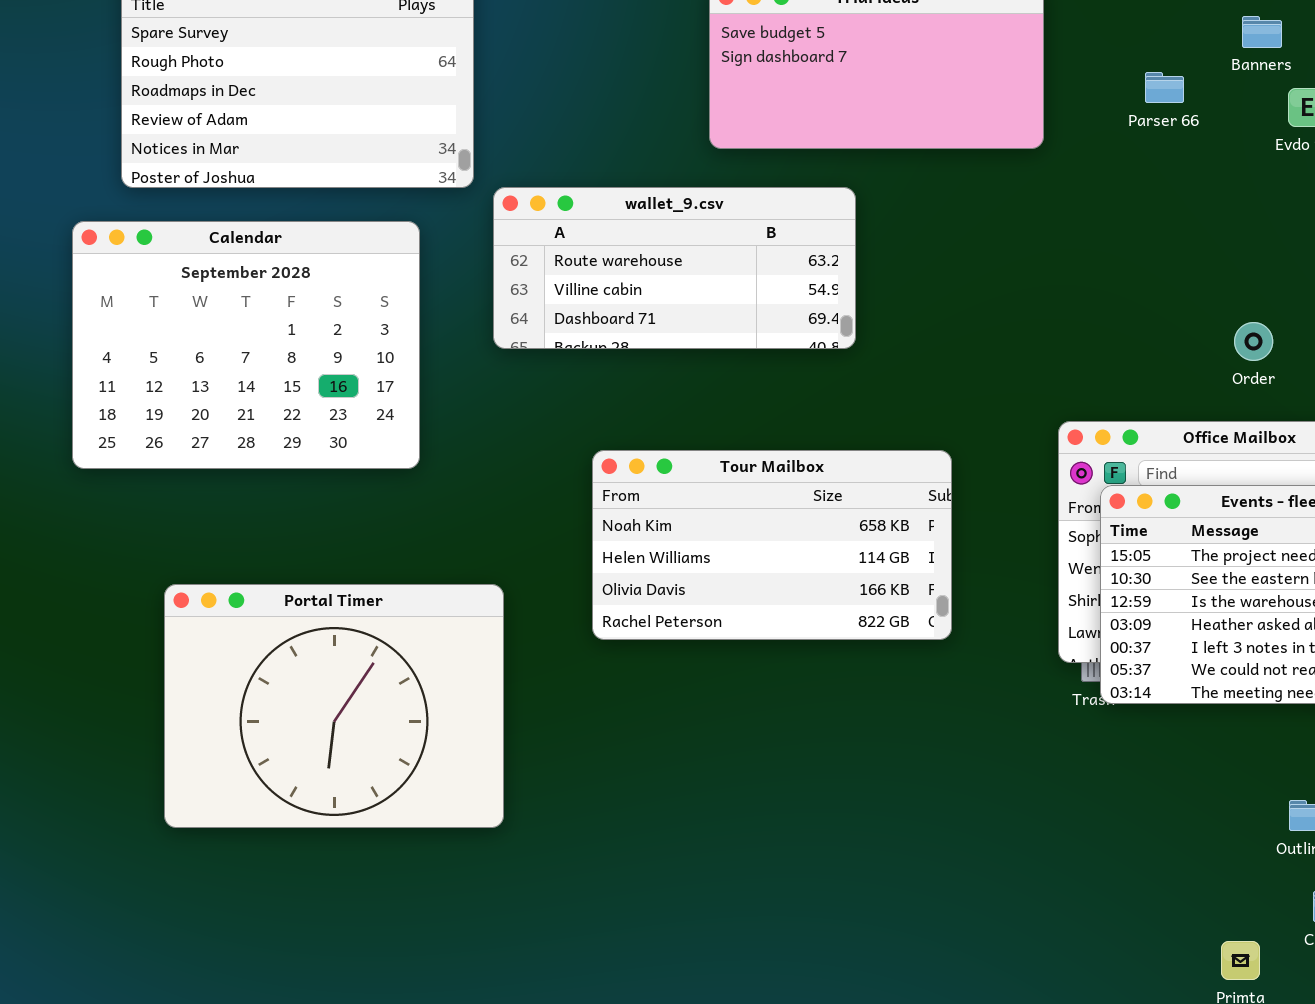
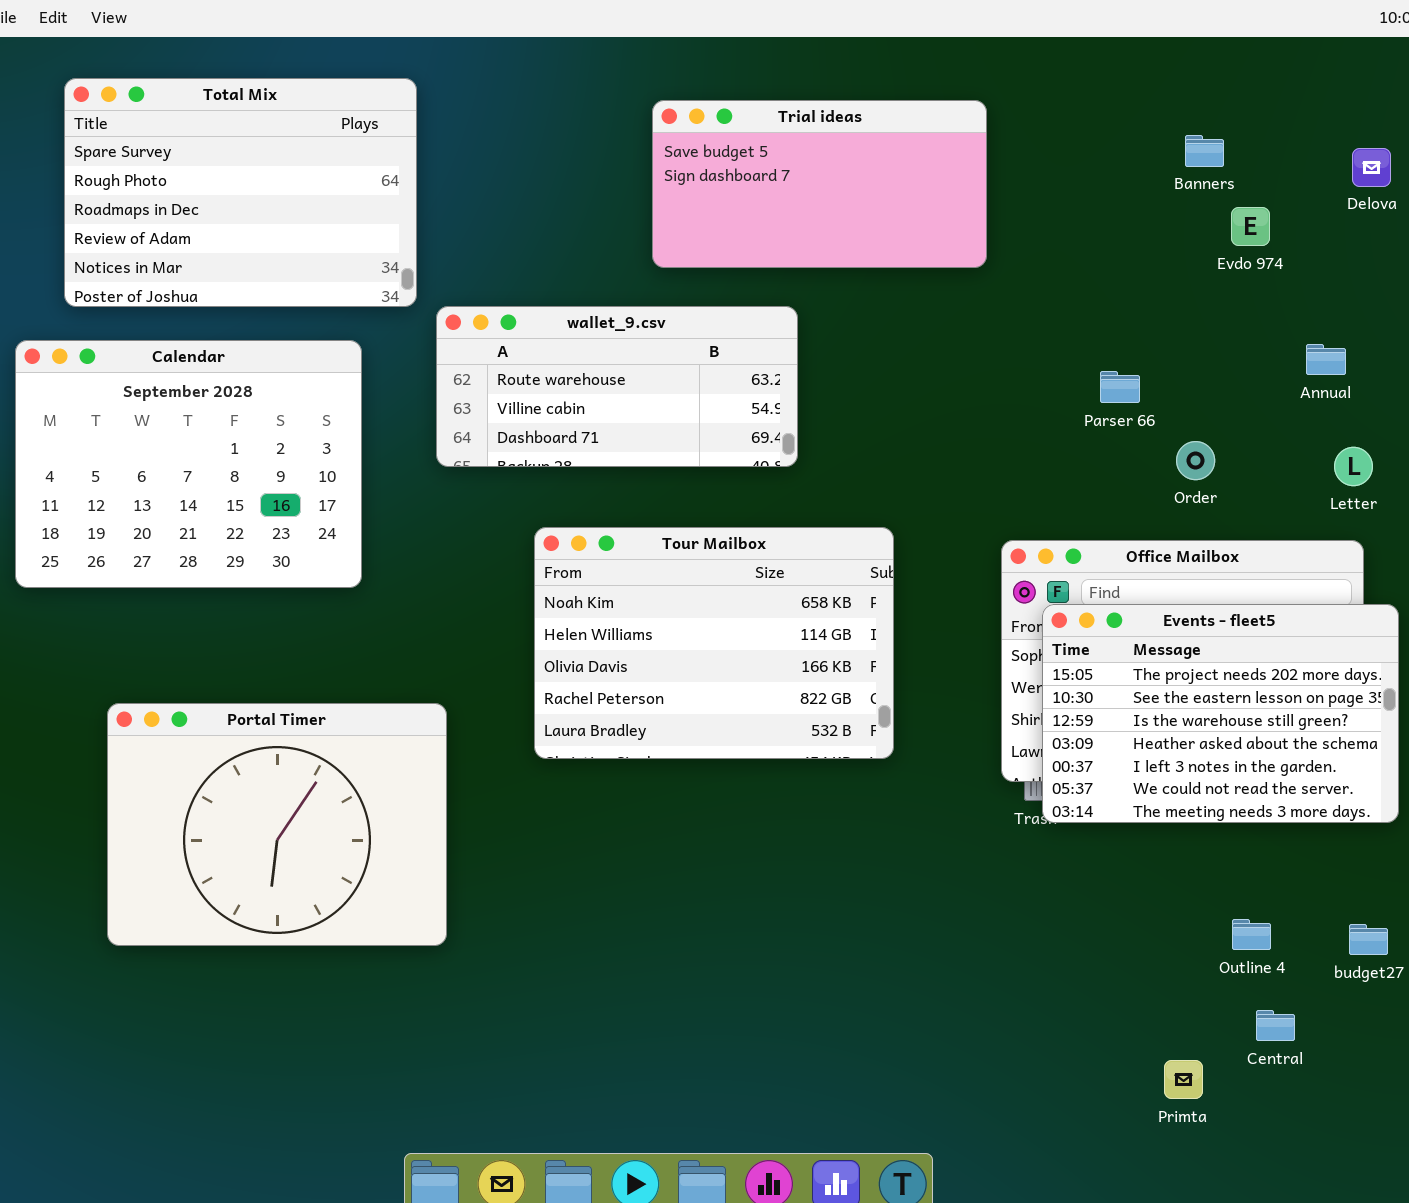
Parser 66: [1145,72,1184,103] -> [1100,371,1140,403], moved
Tour Mailbox: [592,450,952,640] -> [534,527,894,759], resized

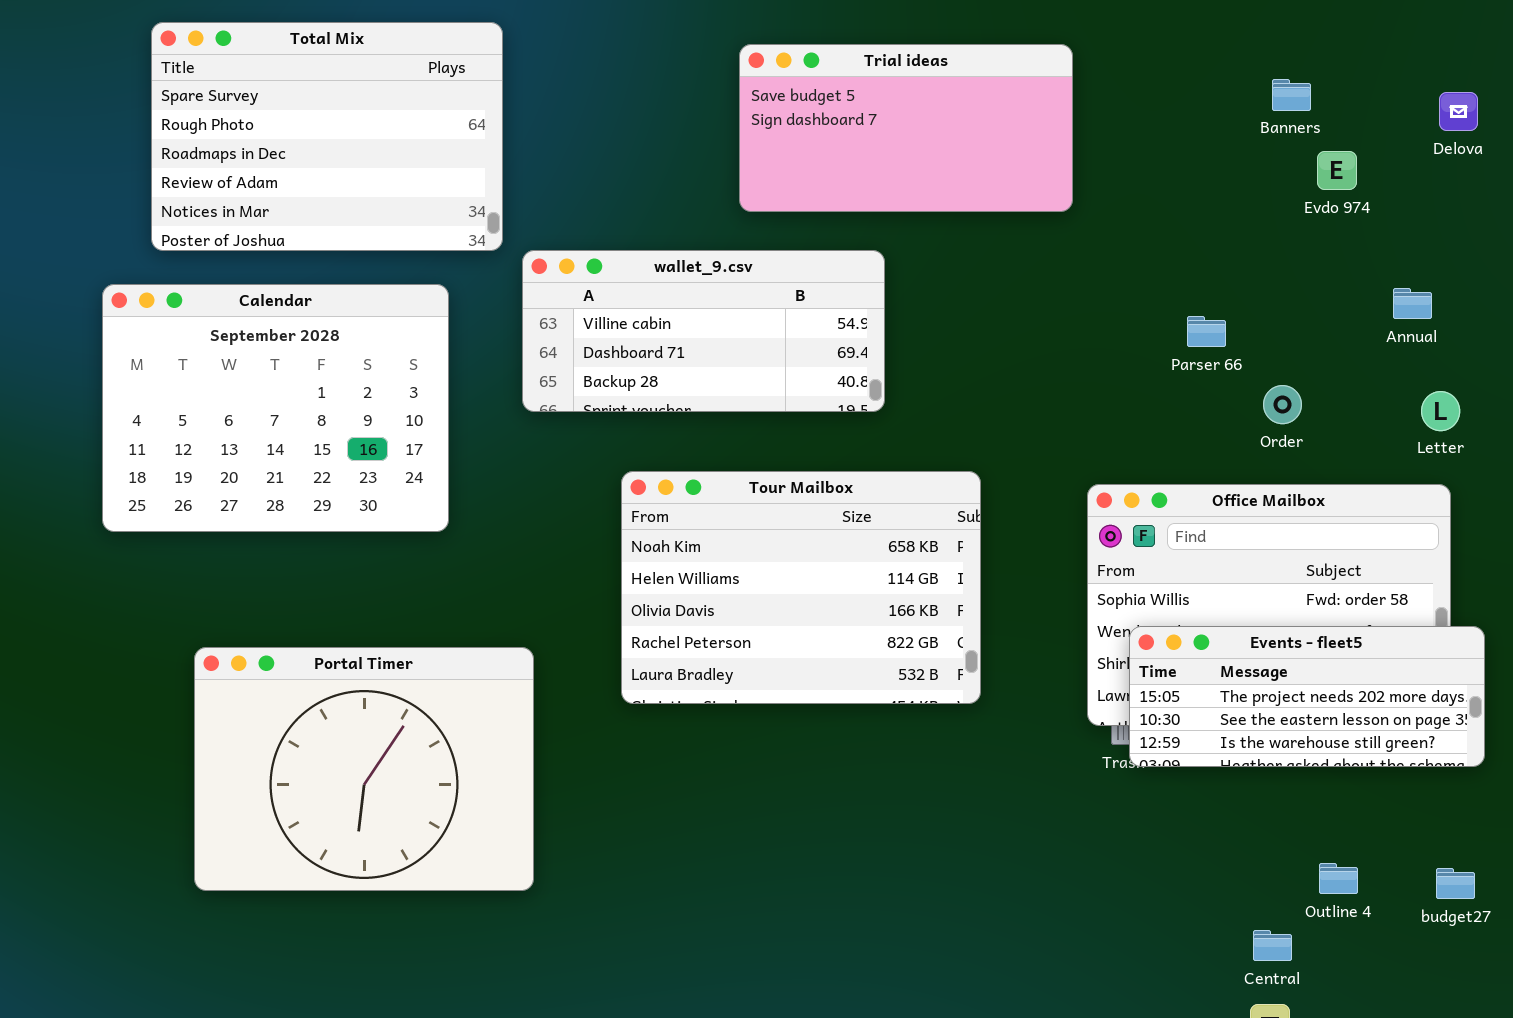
wallet_9.csv: [436,306,798,467] -> [522,250,885,412], scrolled down 1 row
Events - fleet5: [1042,604,1399,823] -> [1129,626,1485,767], resized
Central: [1256,1010,1295,1041] -> [1253,930,1292,961], moved

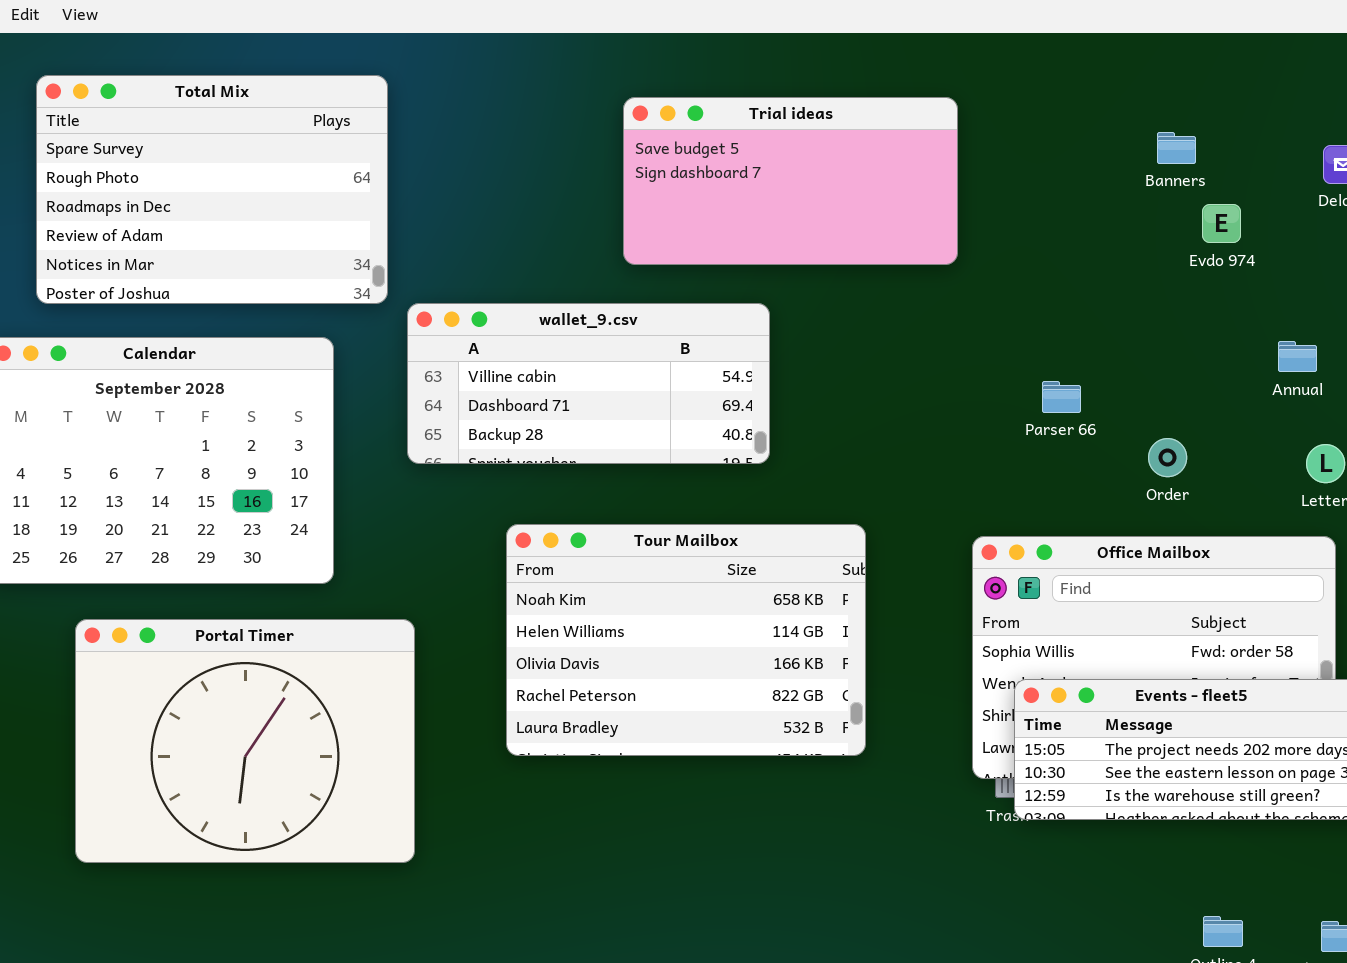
Parser 66: [1187,316,1226,347] -> [1042,381,1081,413], moved
Portal Timer: [194,647,534,891] -> [75,619,415,863], moved

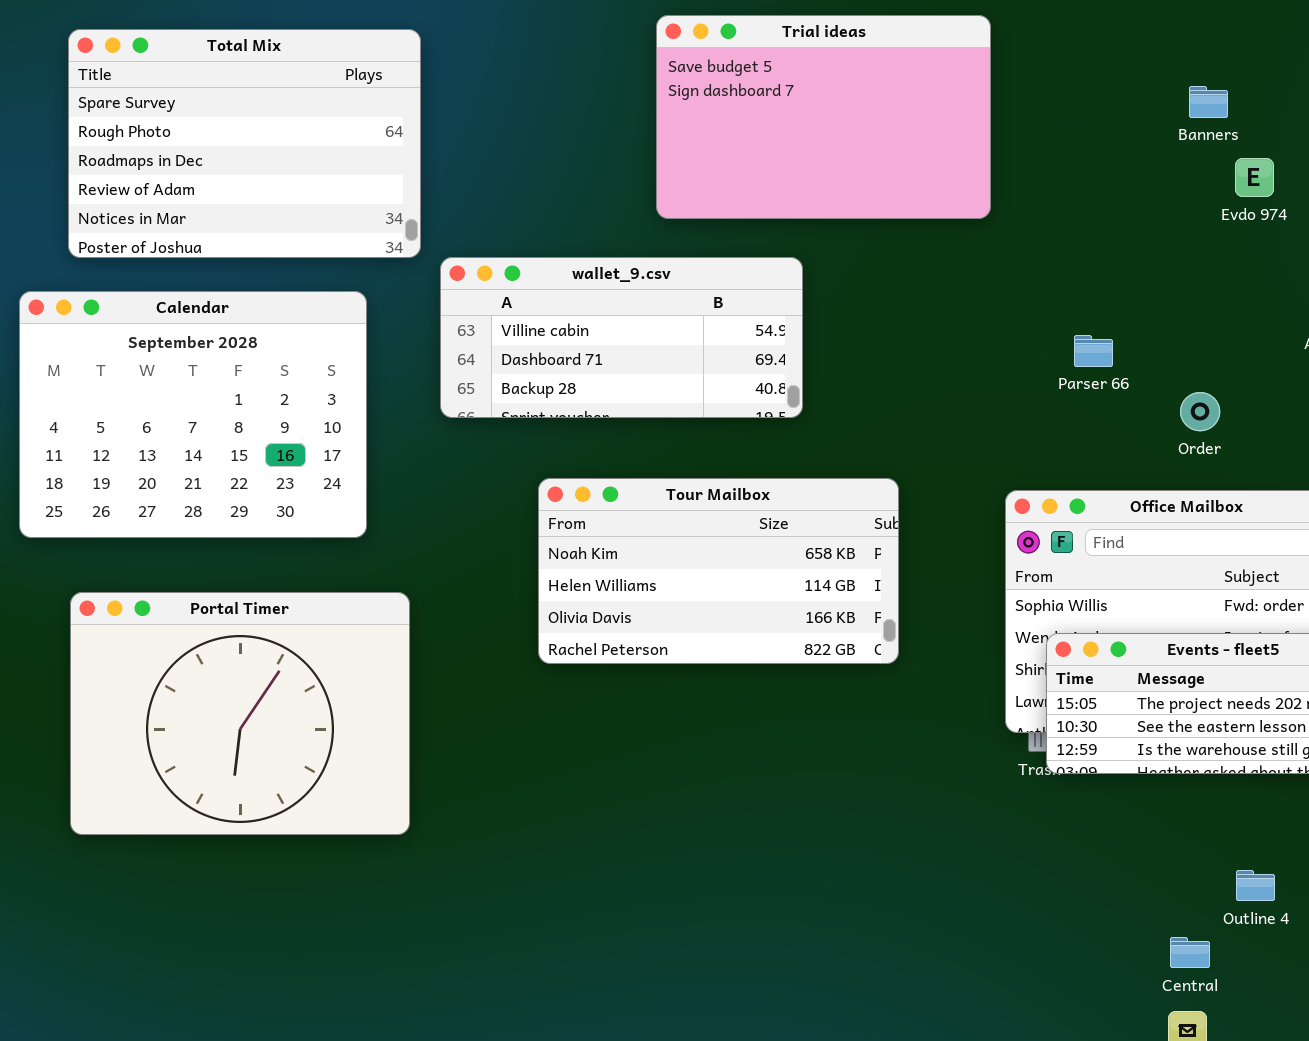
Trial ideas: [623,97,958,265] -> [656,15,991,219], resized
Tour Mailbox: [506,524,866,756] -> [538,478,899,664], resized
Portal Timer: [75,619,415,863] -> [70,592,410,835], moved

